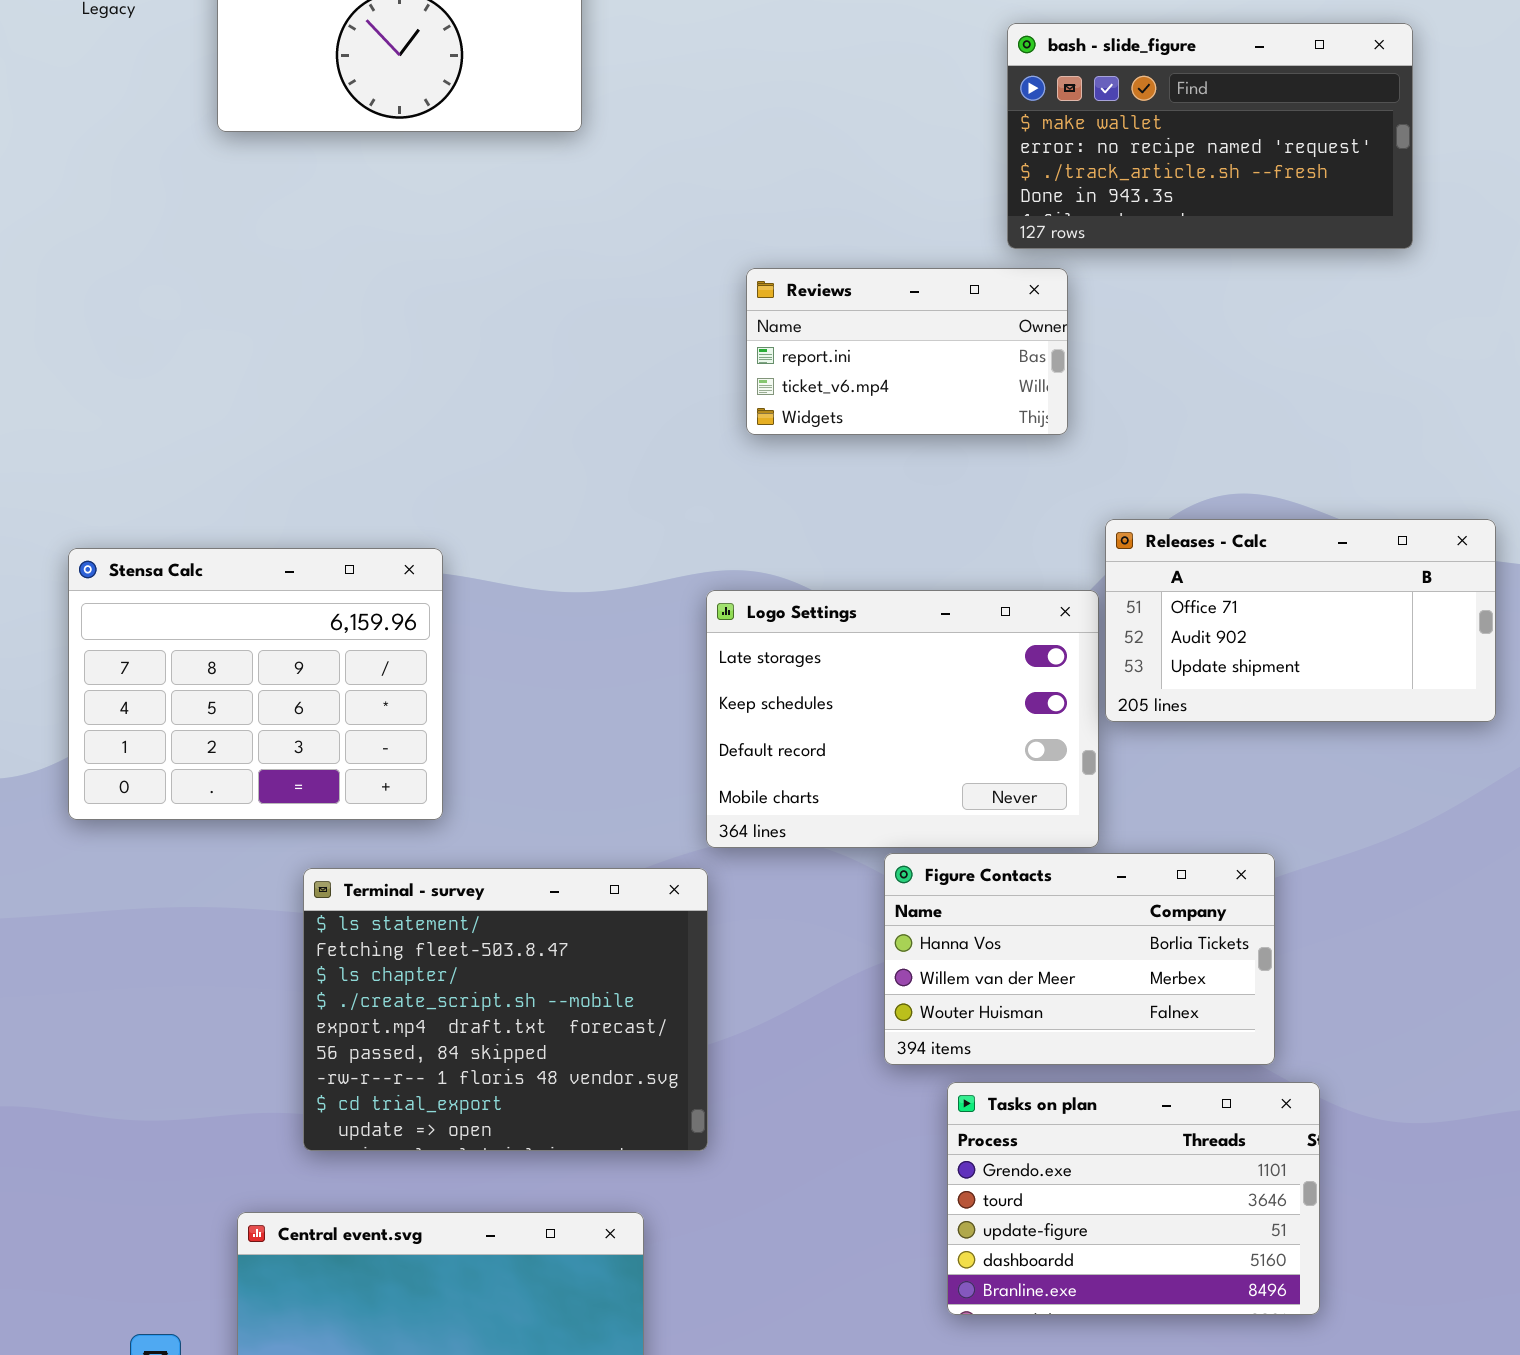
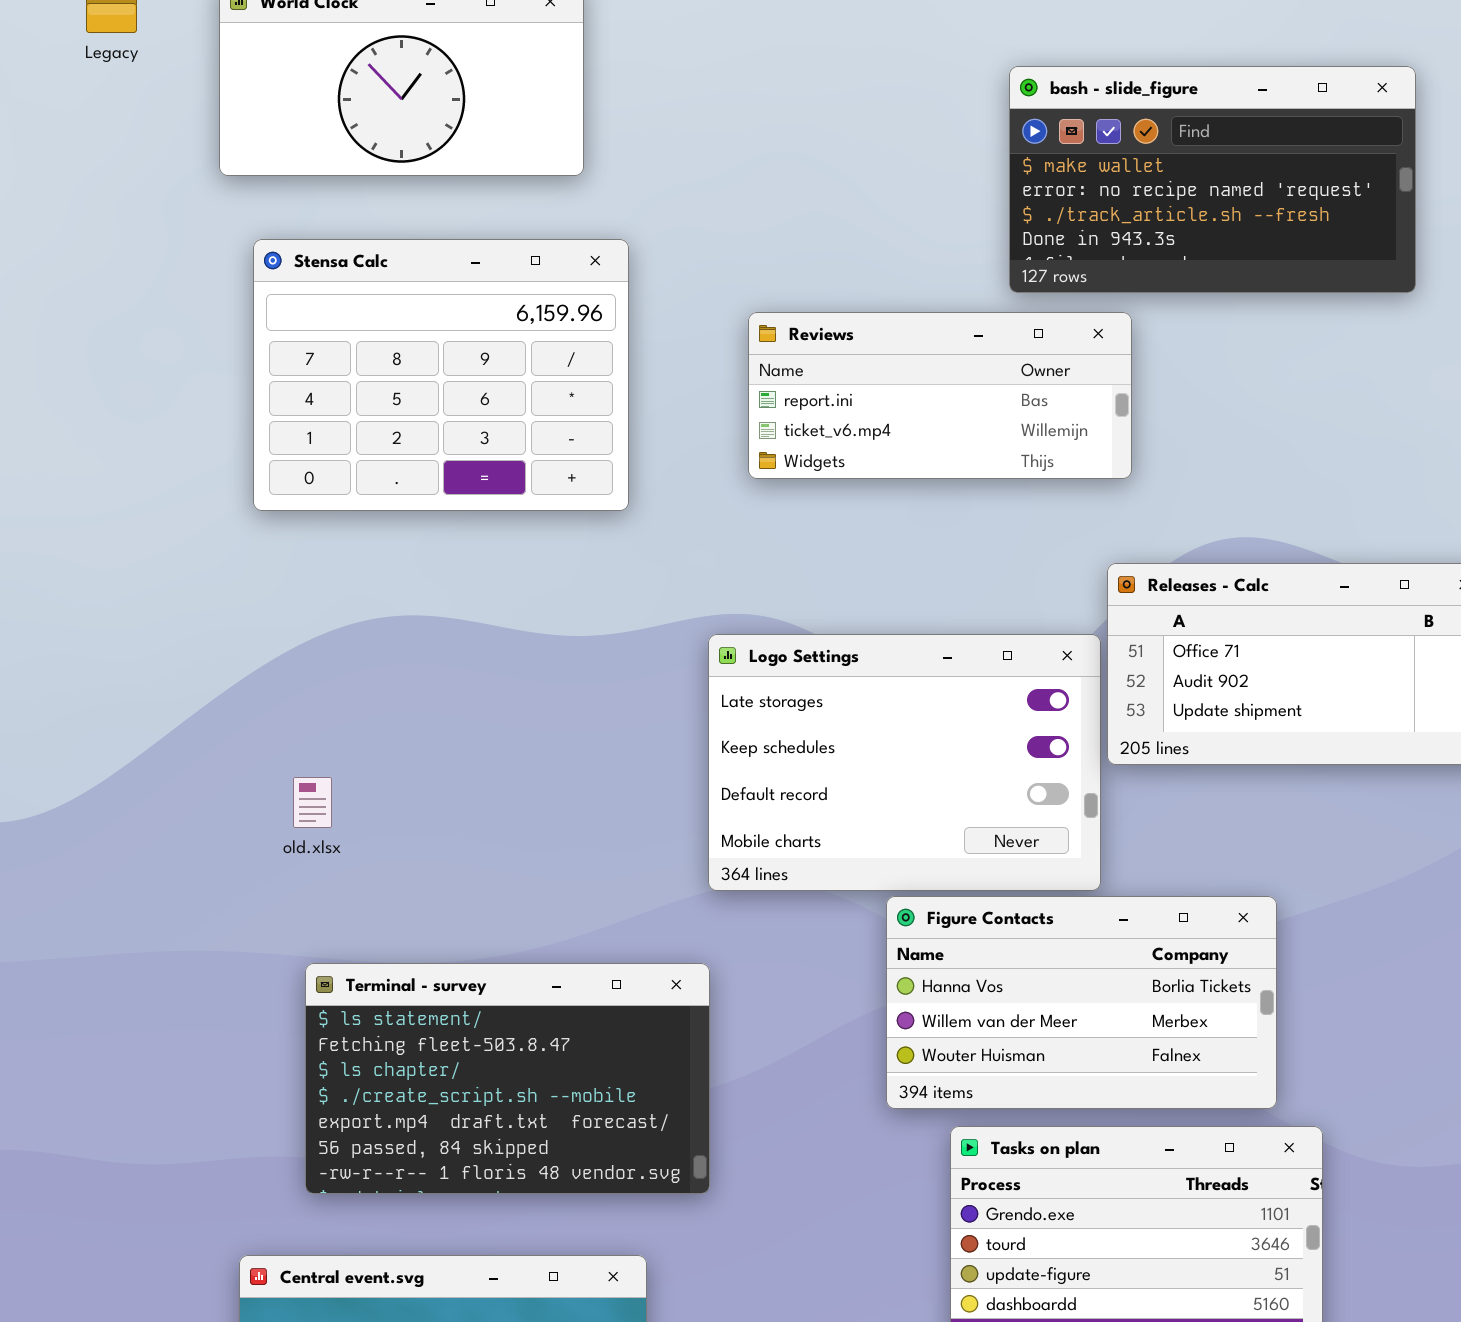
Reviews: [746,268,1068,435] -> [748,312,1132,479], resized
Stensa Calc: [68,548,443,820] -> [253,239,629,511], moved
Terminal - survey: [303,868,708,1151] -> [305,963,710,1194], resized

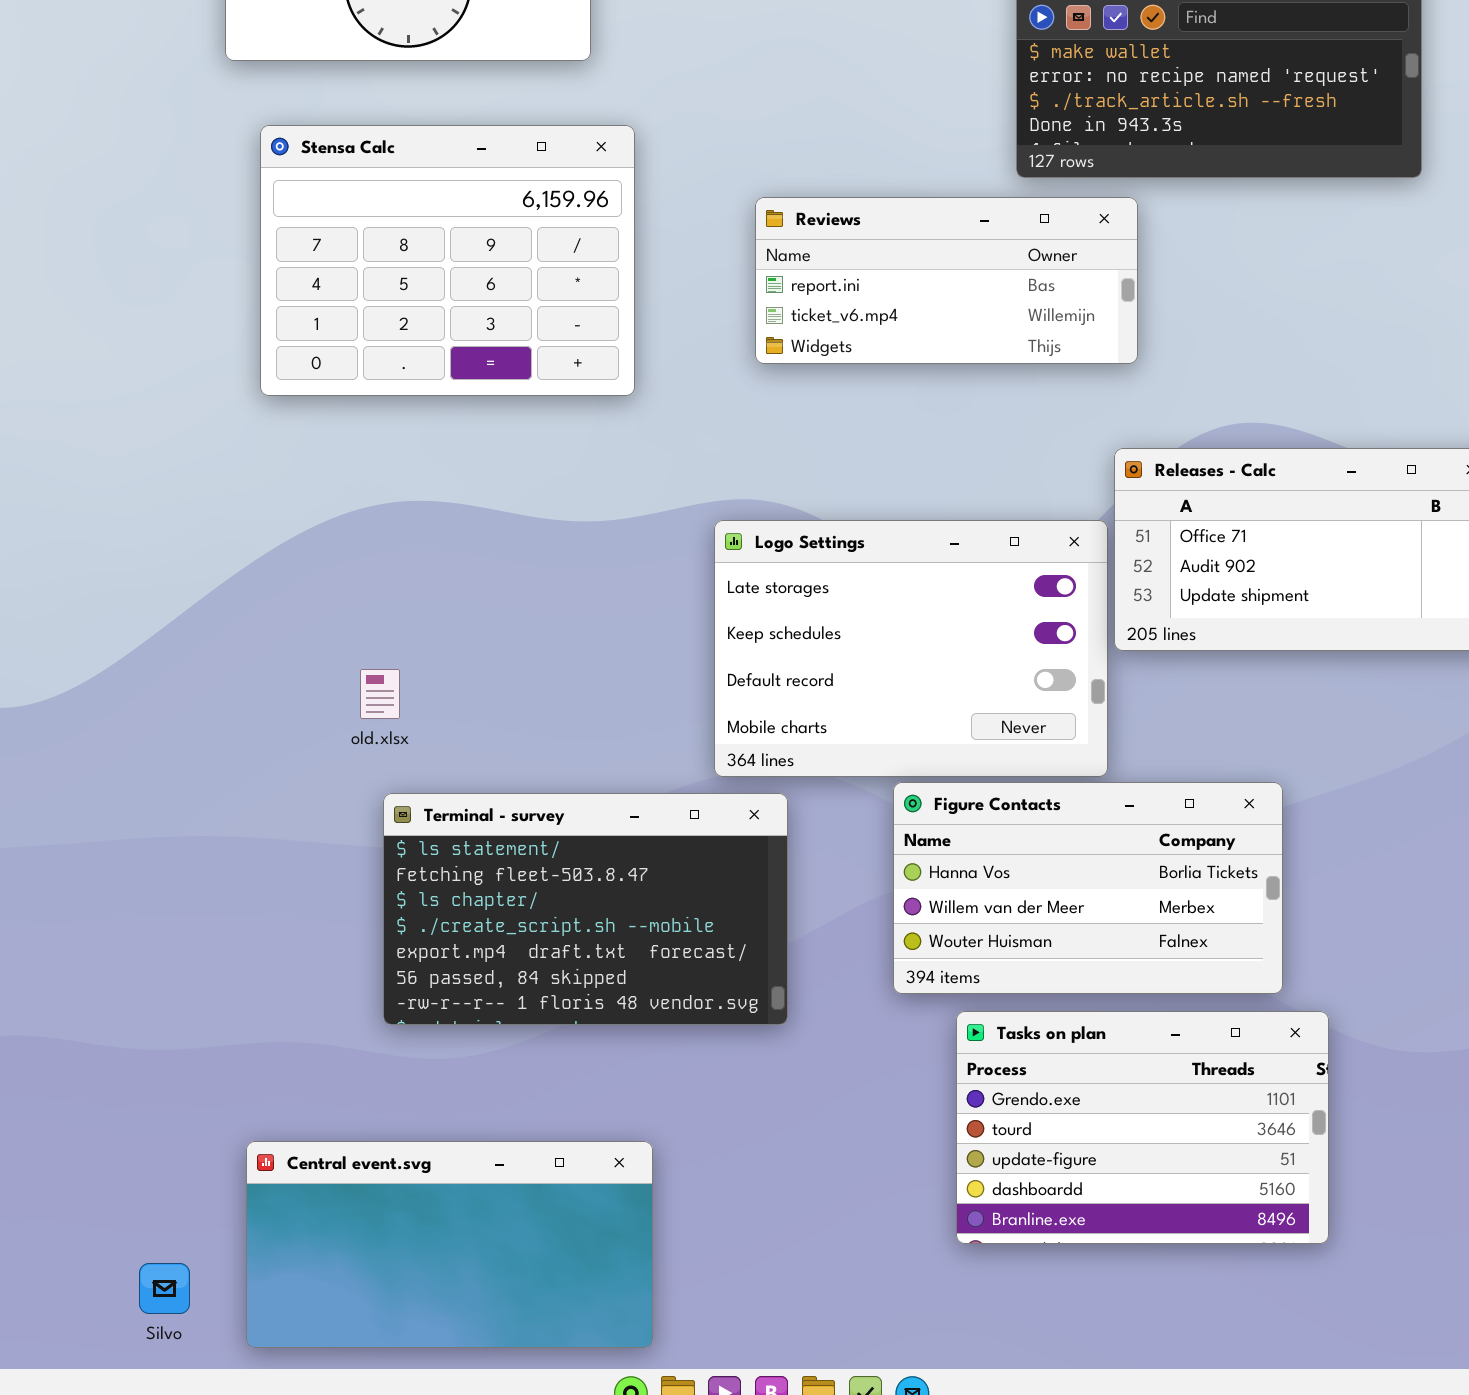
old.xlsx: [293,777,332,828] -> [360,669,400,719], moved
Terminal - survey: [305,963,710,1194] -> [383,793,788,1025], moved

